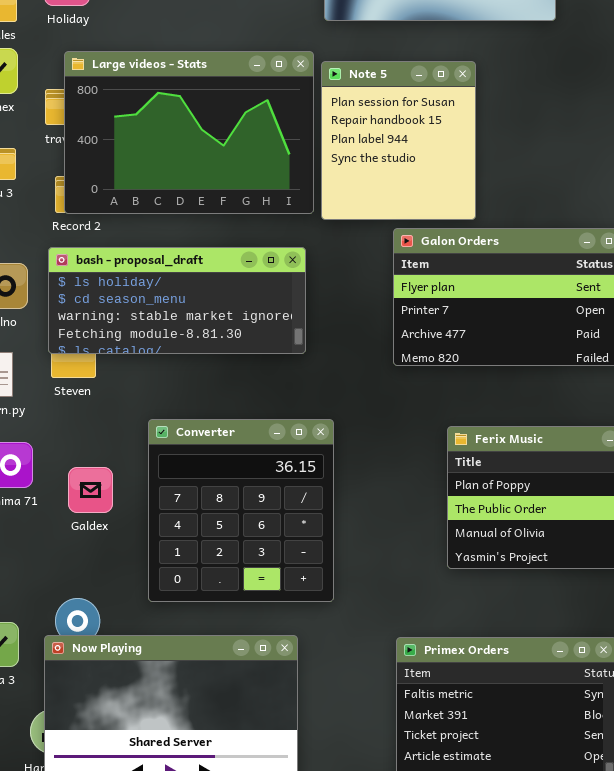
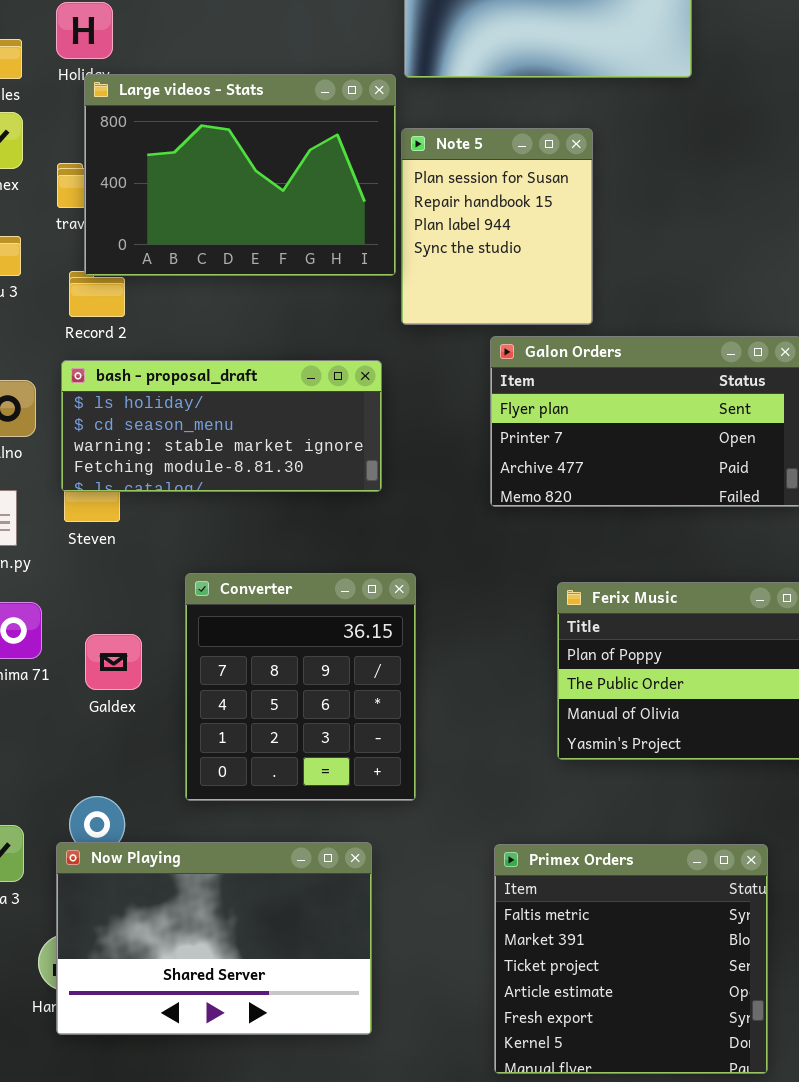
Large videos - Stats: [64,51,314,214] -> [84,74,396,276], moved

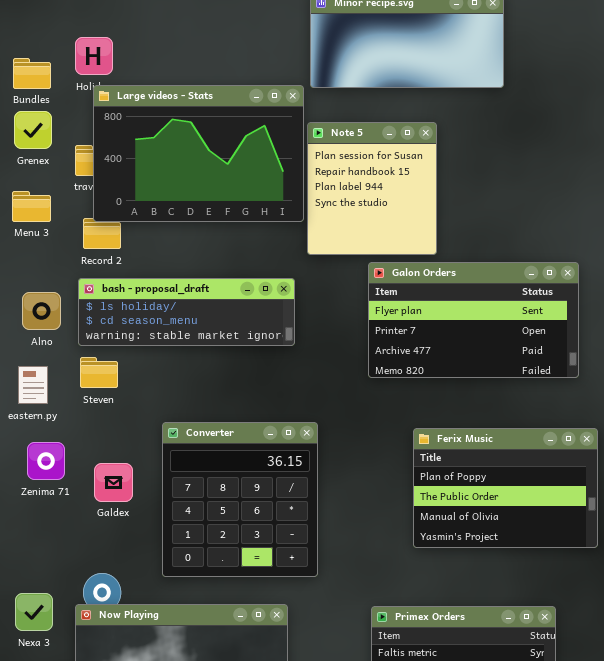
bash - proposal_draft: [61,360,382,492] -> [78,278,295,346], resized

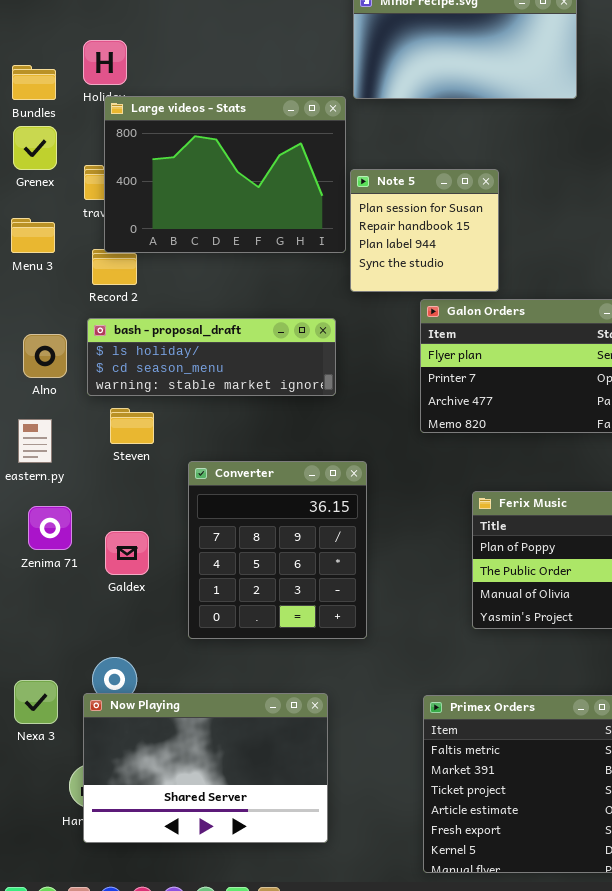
Note 5: [307,122,437,255] -> [350,169,499,292], resized
Steven: [80,357,118,388] -> [110,408,154,444], moved
Converter: [162,422,318,577] -> [188,461,367,639], moved

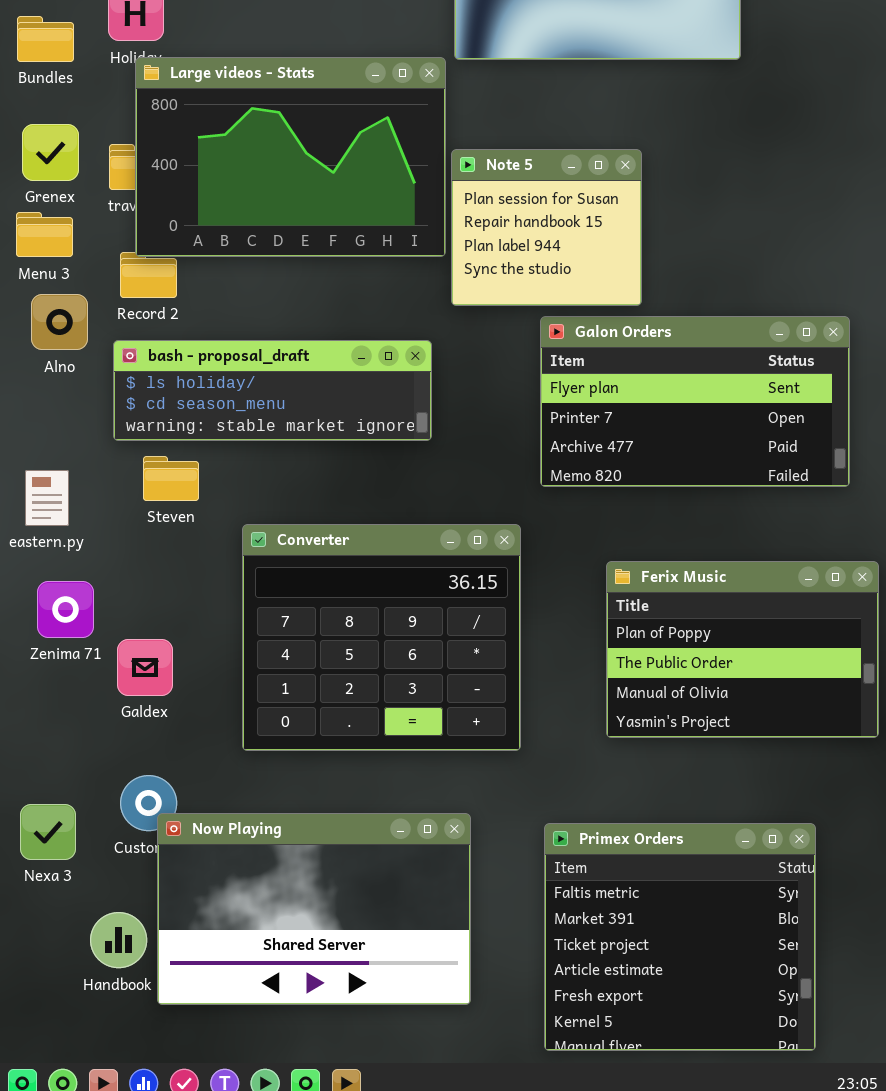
Grenex: [13,126,57,170] -> [22,124,79,181], moved
Alno: [23,334,67,378] -> [31,294,88,350], moved
Converter: [188,461,367,639] -> [242,524,521,751], resized
Galdex: [105,531,149,575] -> [117,639,173,696], moved
Now Playing: [83,693,328,843] -> [157,813,471,1005], moved

